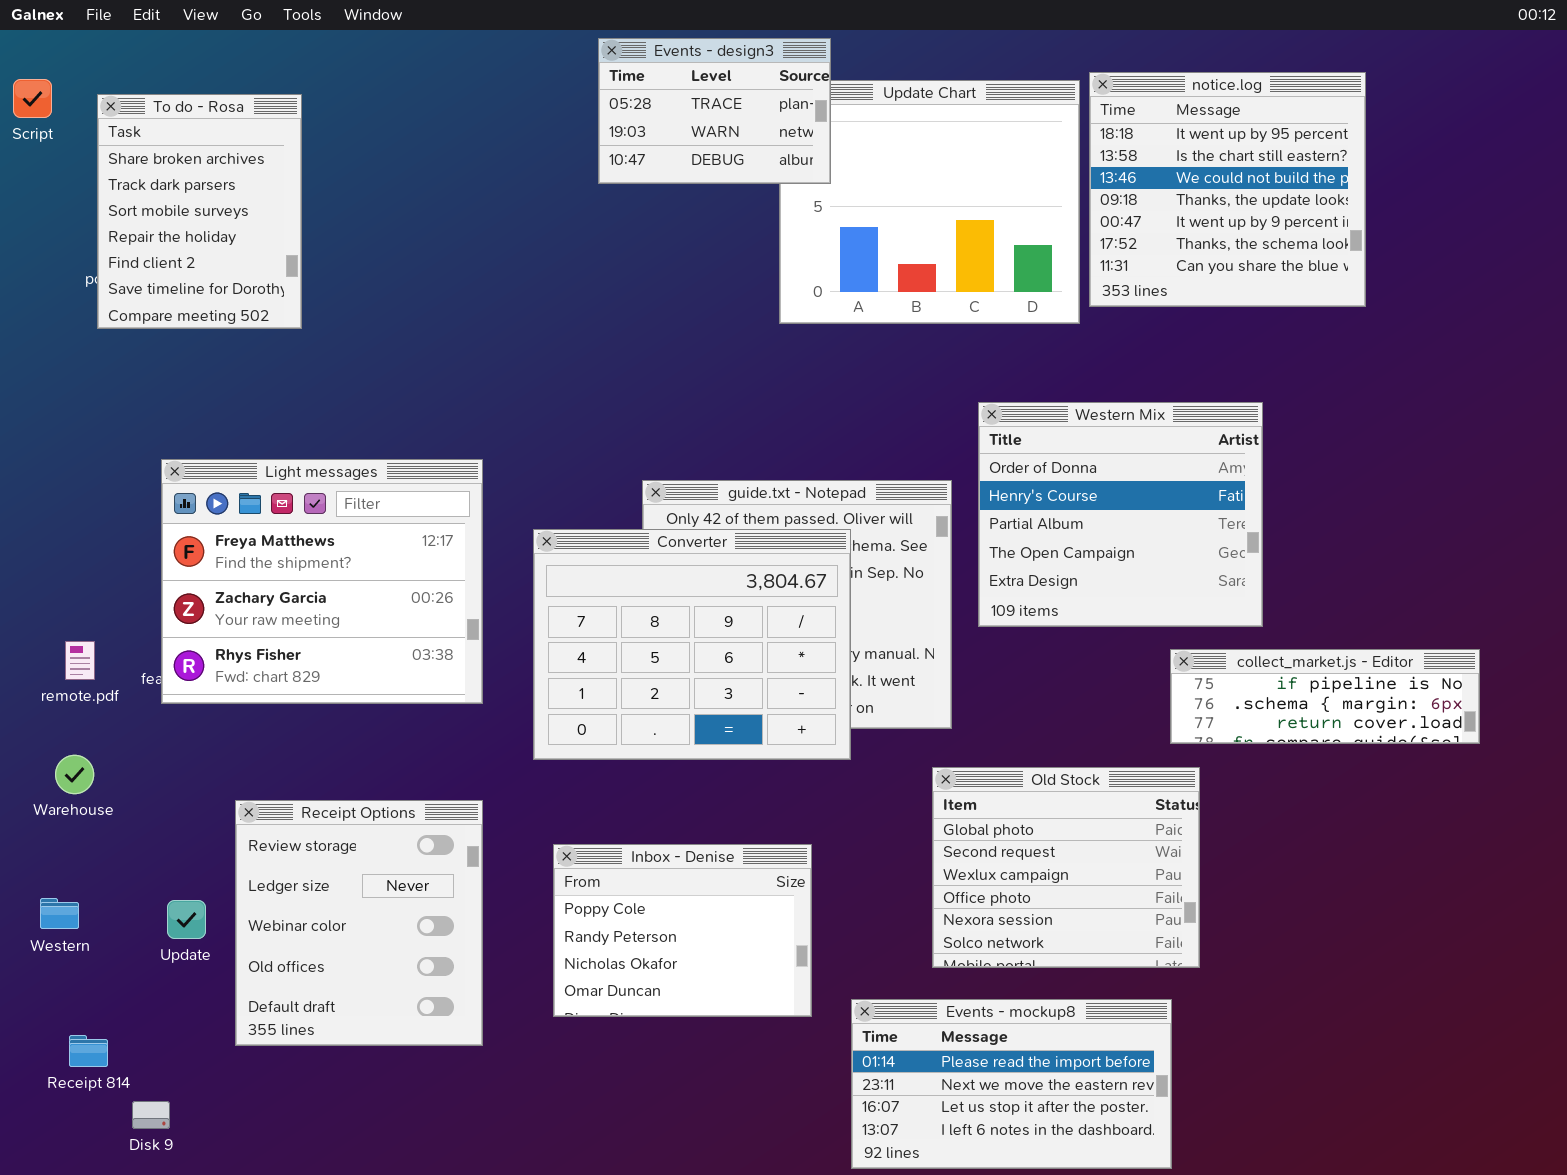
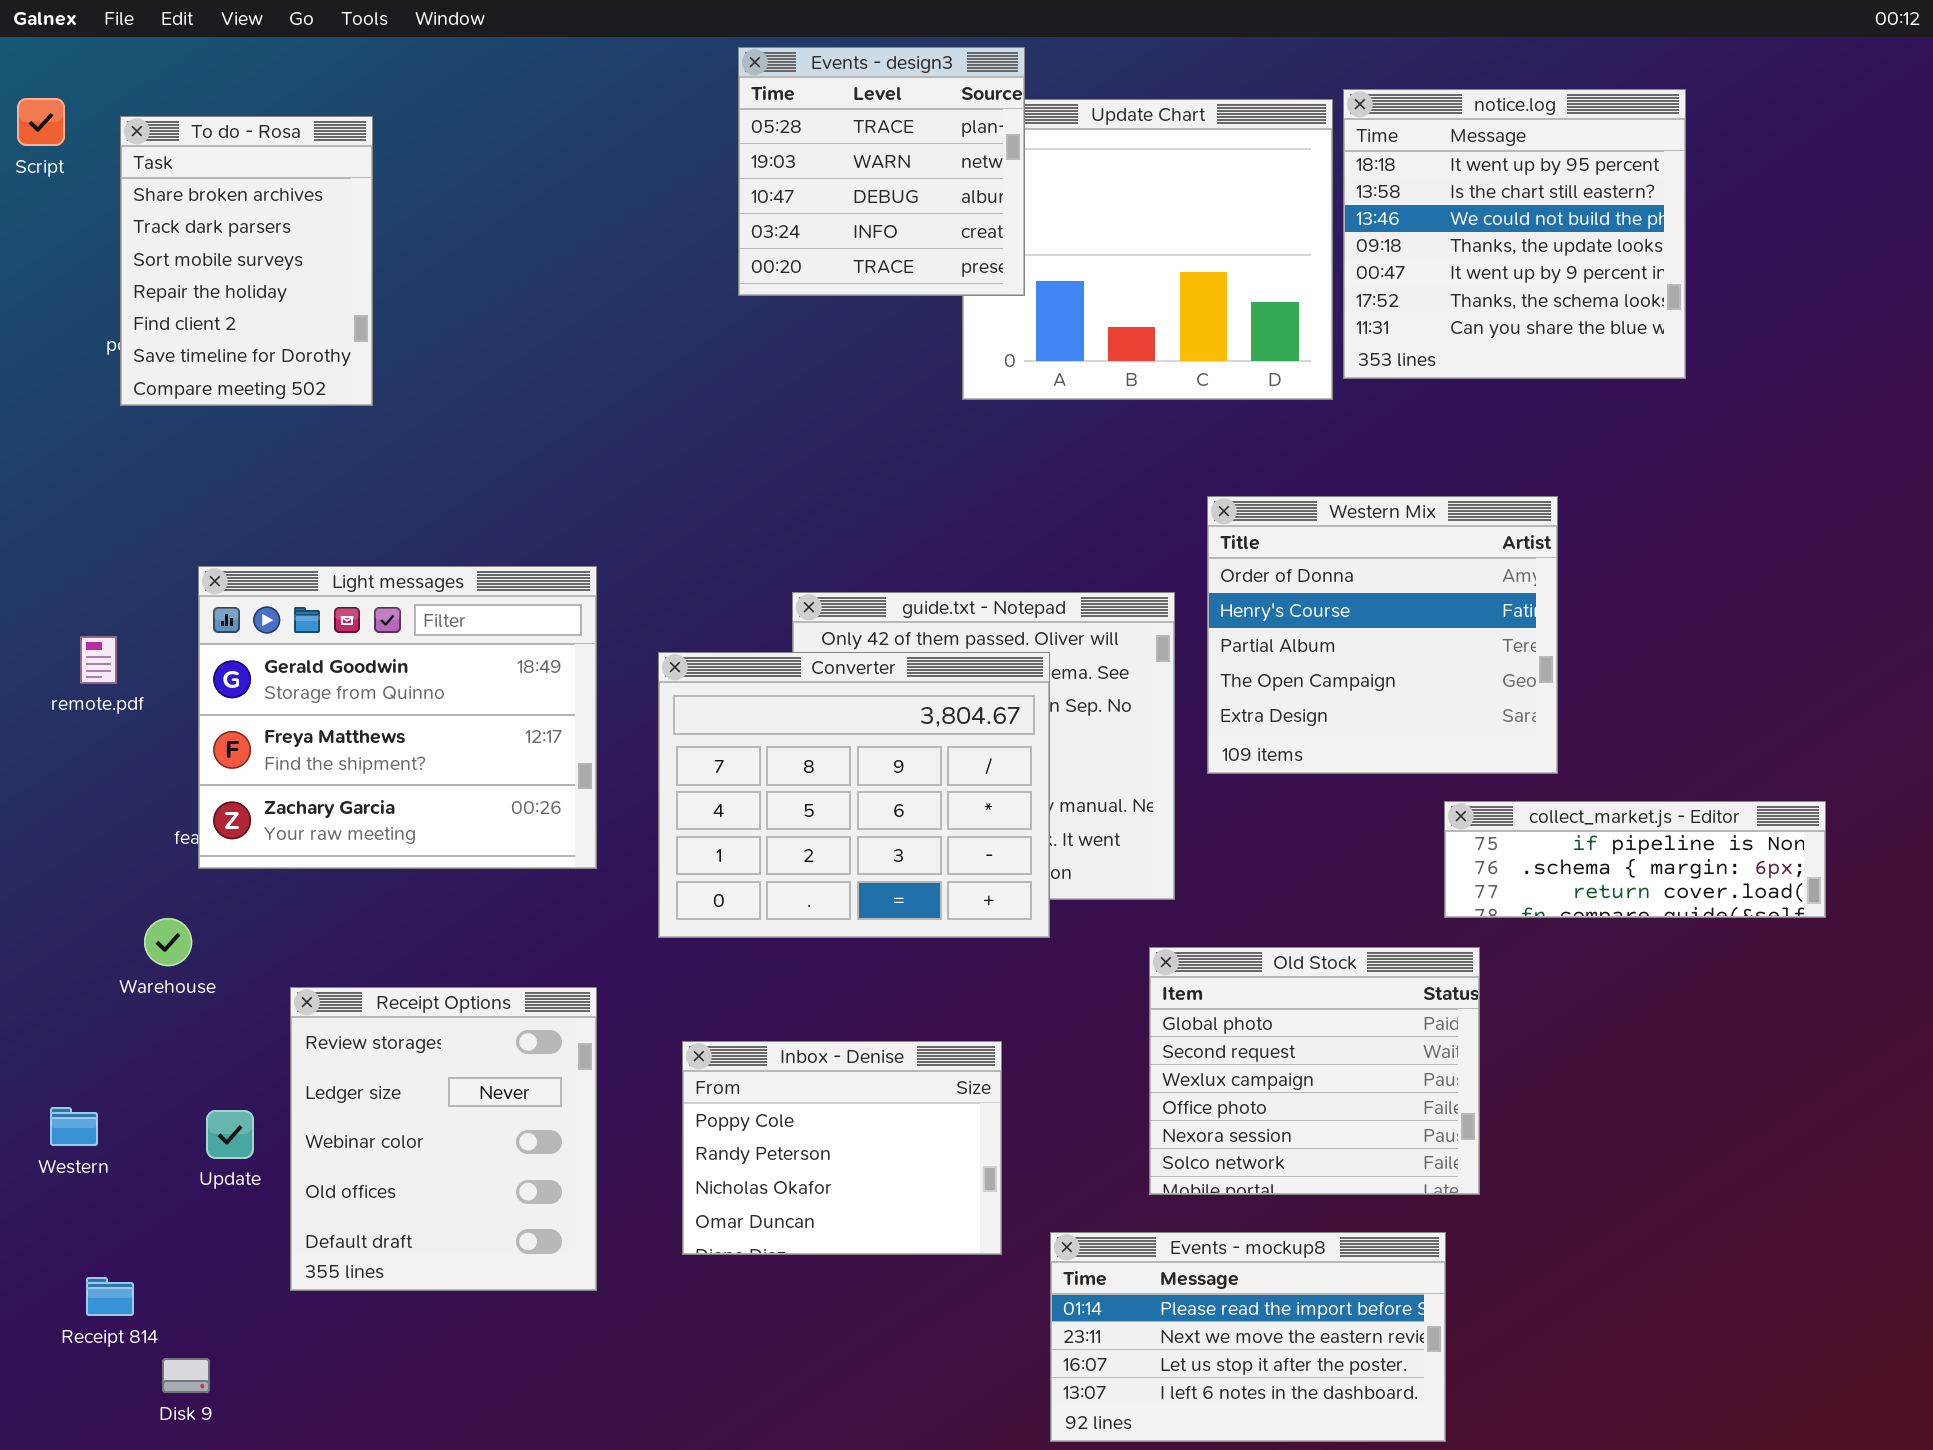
Events - design3: [598,38,831,184] -> [738,47,1025,296], resized
Light messages: [161,459,483,704] -> [198,566,597,869], scrolled up 1 row
remote.pdf: [65,641,95,680] -> [80,636,117,684], moved
Warehouse: [55,755,94,794] -> [144,918,192,966], moved

